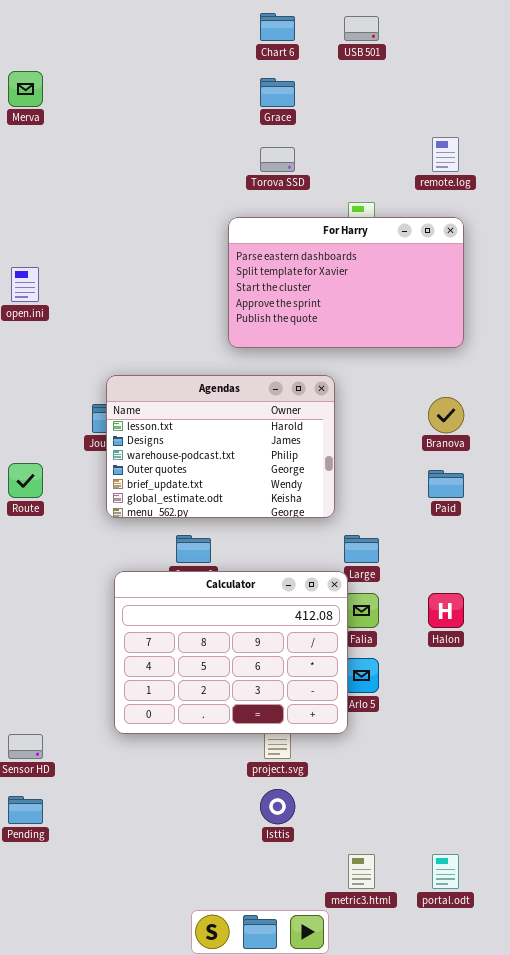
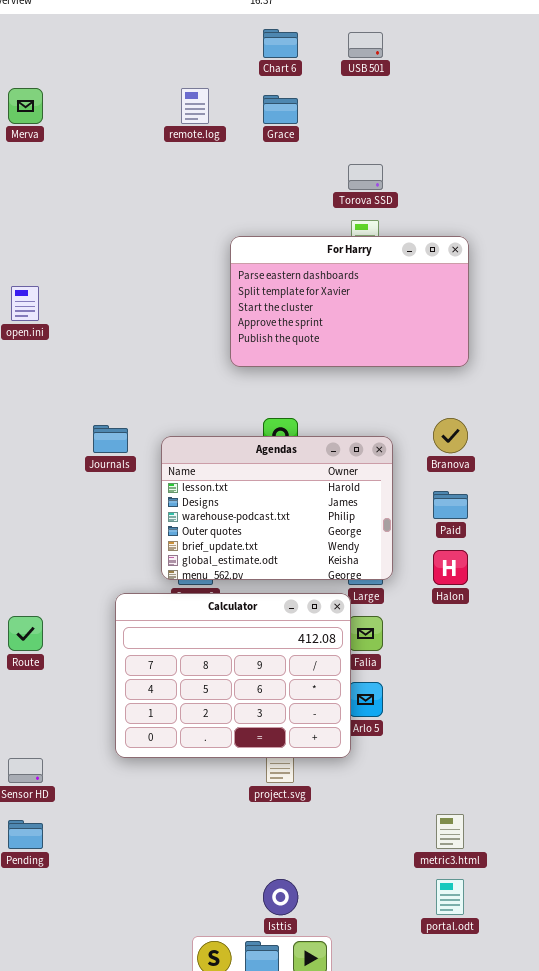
remote.log: [432,137,459,172] -> [181,88,209,124], moved
Torova SSD: [260,147,295,172] -> [348,164,383,190], moved
Agendas: [106,375,335,518] -> [161,436,393,580], moved
Route: [8,463,43,498] -> [8,616,43,651], moved
Halon: [428,593,464,628] -> [433,550,468,585], moved
Isttis: [260,789,295,824] -> [263,879,298,915], moved
metric3.html: [348,854,375,889] -> [436,814,464,849], moved

